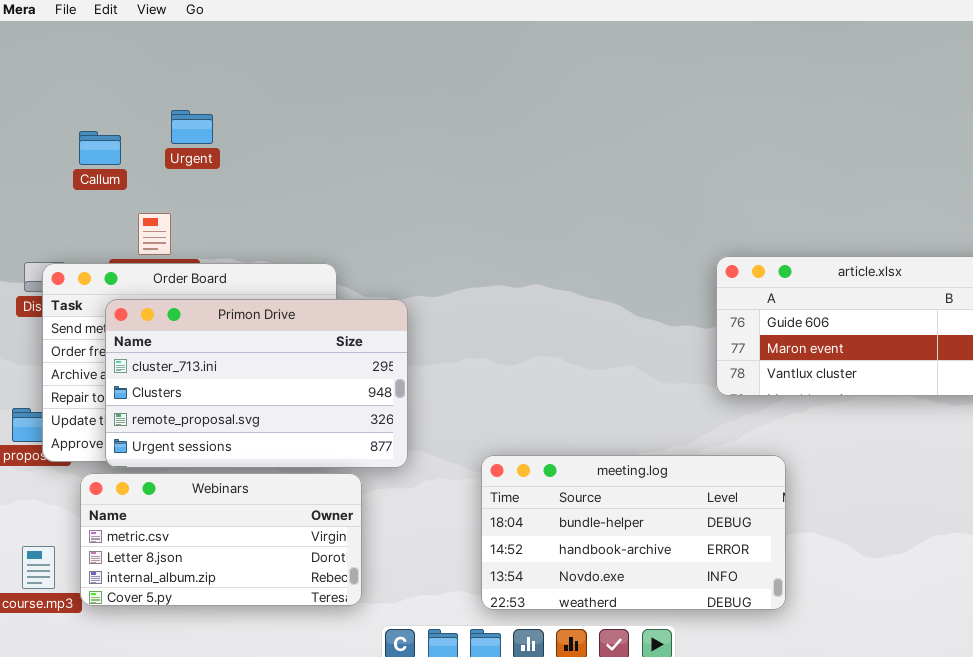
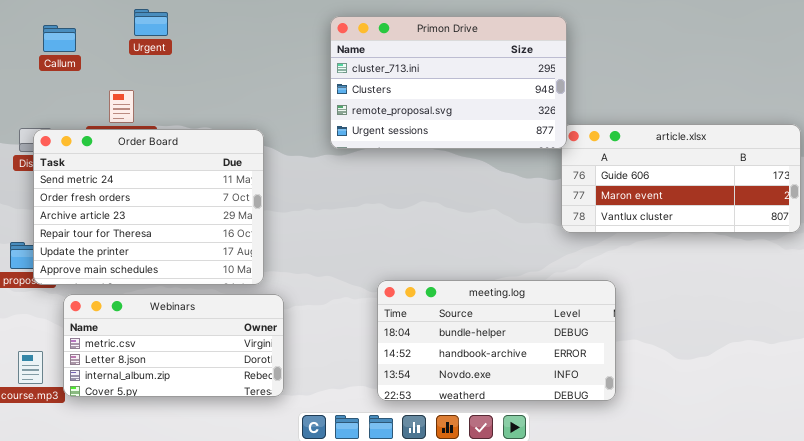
Callum: [79,131,121,165] -> [43,25,76,52], moved
Primon Drive: [105,299,408,468] -> [330,16,567,149], moved

